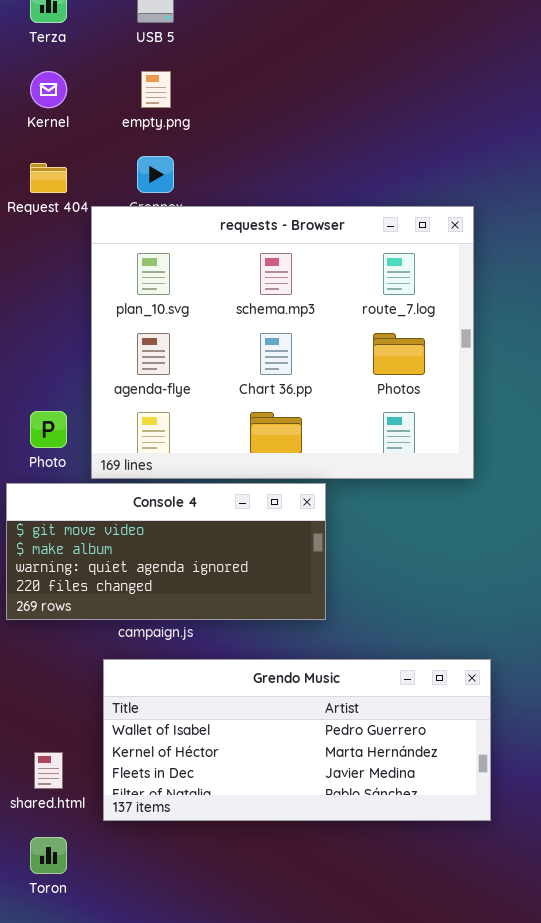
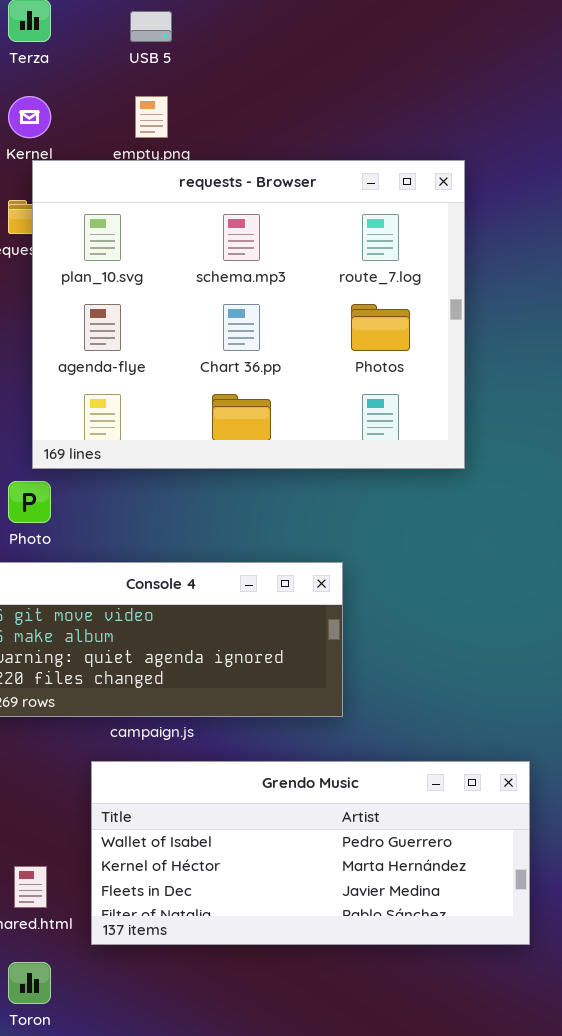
requests - Browser: [91,206,474,479] -> [32,160,465,469], moved

